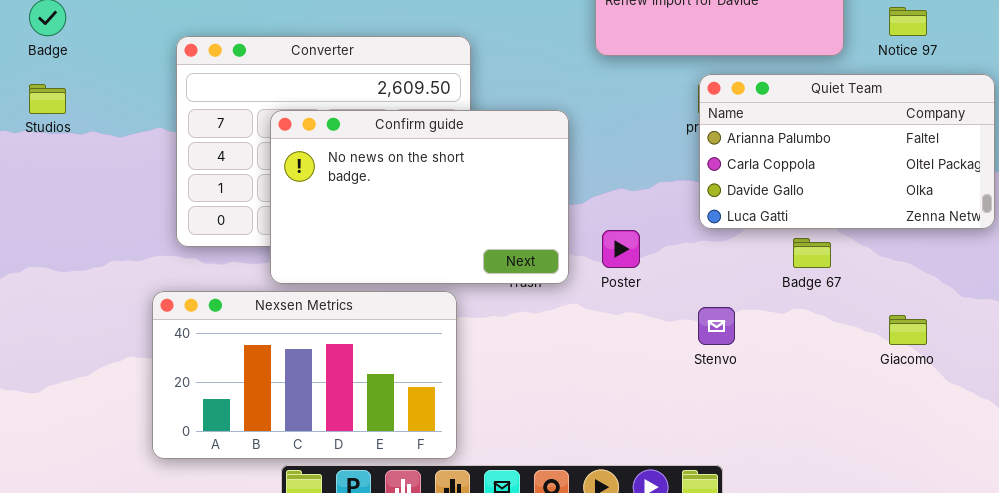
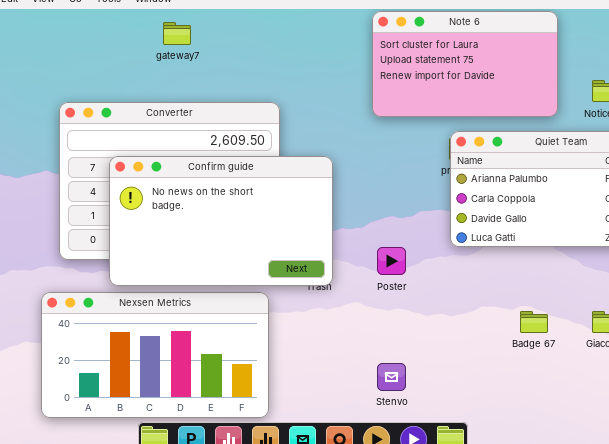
Confirm guide: [270,110,569,284] -> [109,156,333,286], moved
Badge 67: [793,238,831,268] -> [520,311,548,333], moved
Stenvo: [698,307,735,345] -> [377,363,406,391], moved

